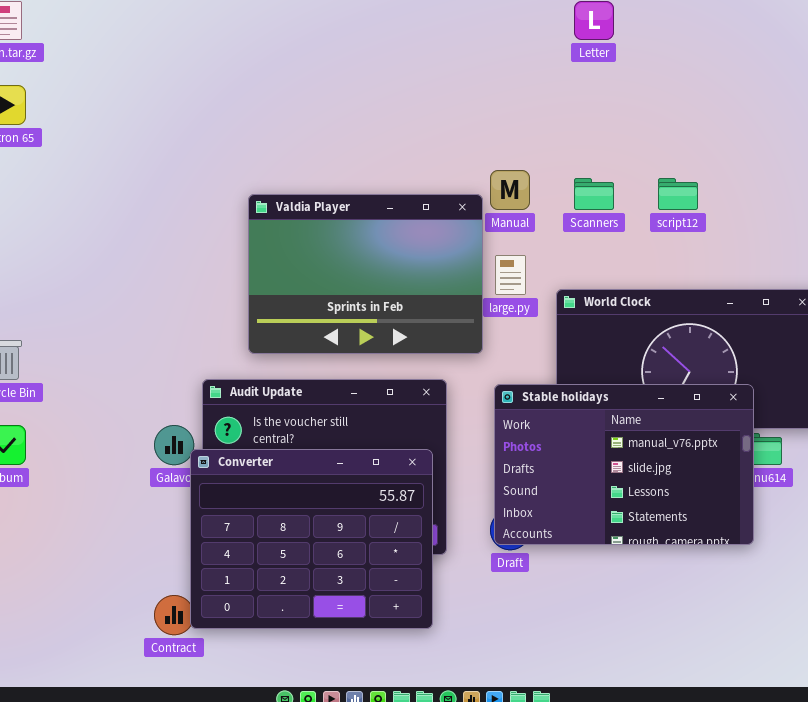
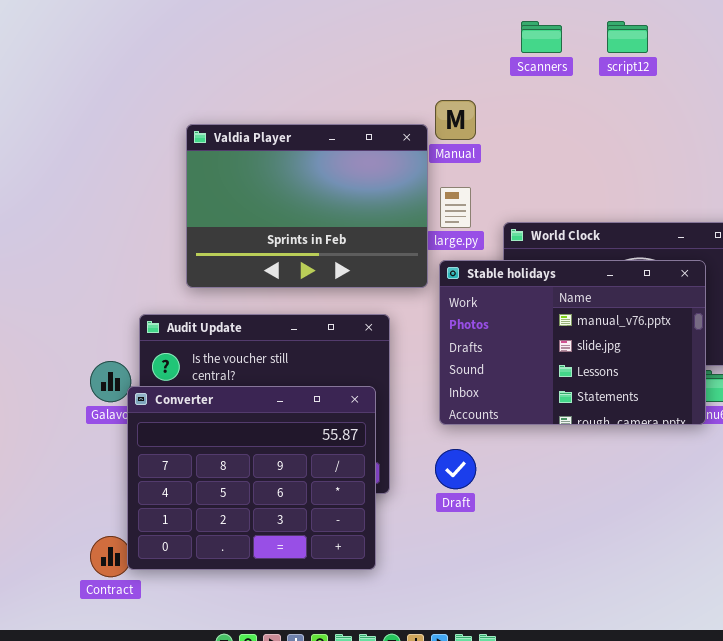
Scanners: [574,178,614,210] -> [521,21,562,53], moved
script12: [658,178,698,210] -> [607,21,648,53], moved
Stable holidays: [494,384,754,545] -> [439,260,706,425], moved

